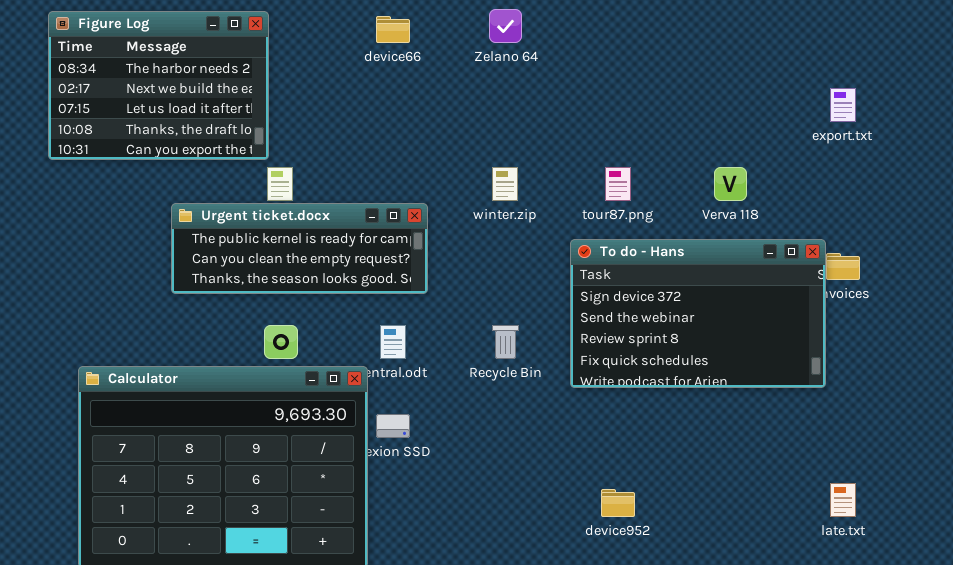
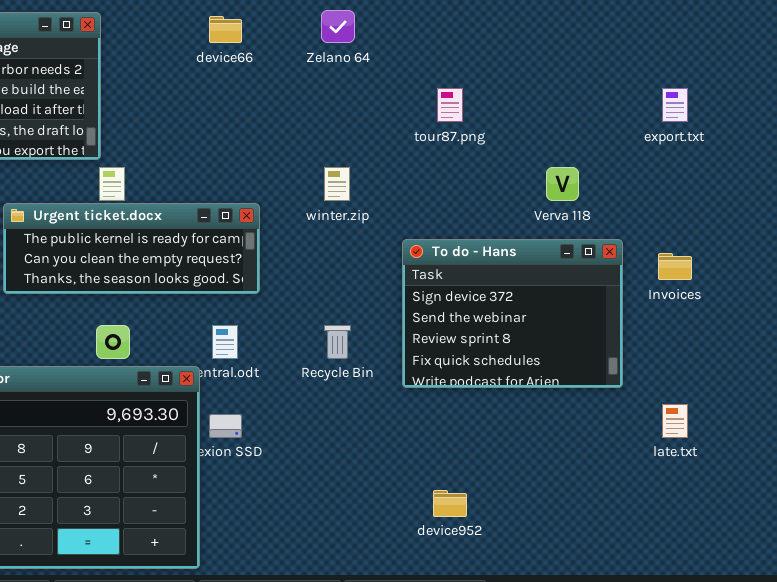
tour87.png: [605,167,631,201] -> [437,88,463,122], moved
To do - Hans: [570,239,826,388] -> [402,239,623,388], resized
late.txt: [830,483,856,517] -> [662,404,688,438], moved

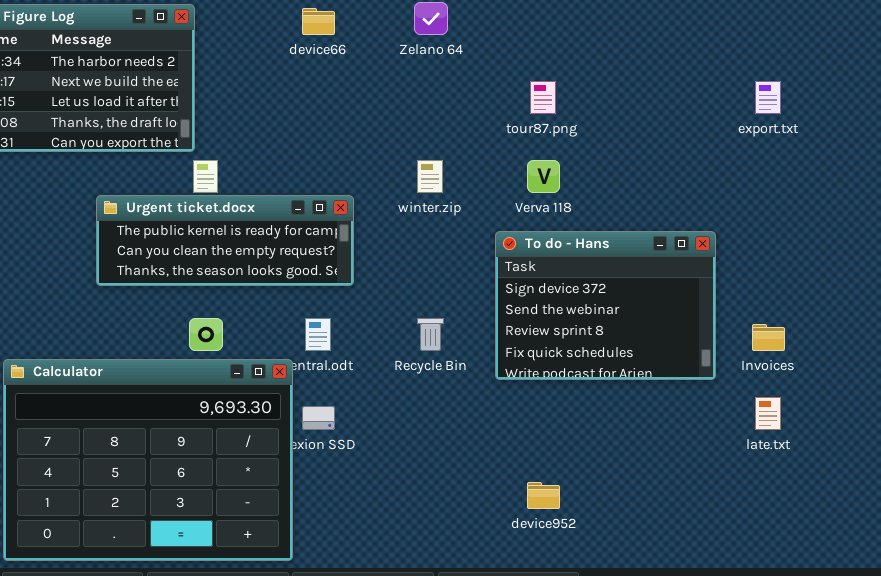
Verva 118: [546,167,579,201] -> [527,160,560,193], moved
Invoices: [658,253,692,280] -> [752,324,785,351], moved

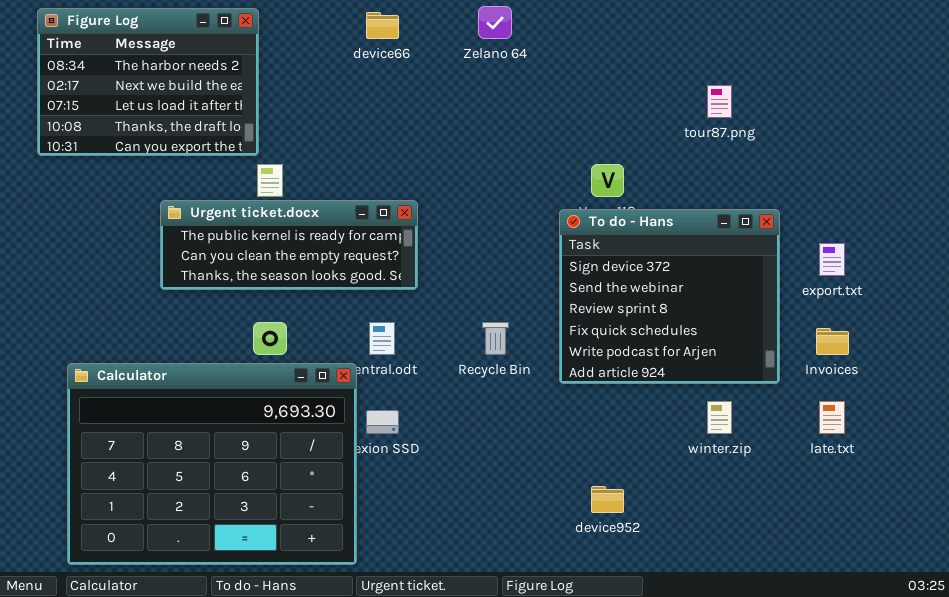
tour87.png: [530,81,556,114] -> [707,85,732,118], moved
export.txt: [755,81,781,114] -> [819,243,845,276], moved
winter.zip: [417,160,443,193] -> [707,401,732,434], moved
To do - Hans: [495,231,716,380] -> [559,209,780,384], resized

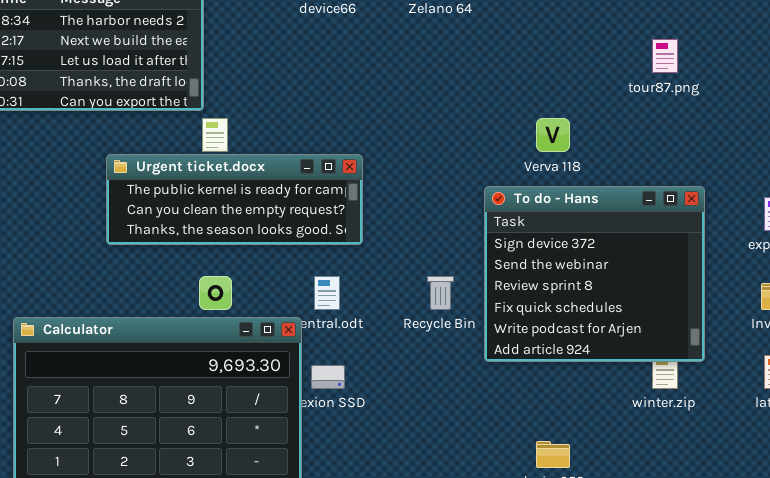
To do - Hans: [559,209,780,384] -> [484,186,705,362], moved

